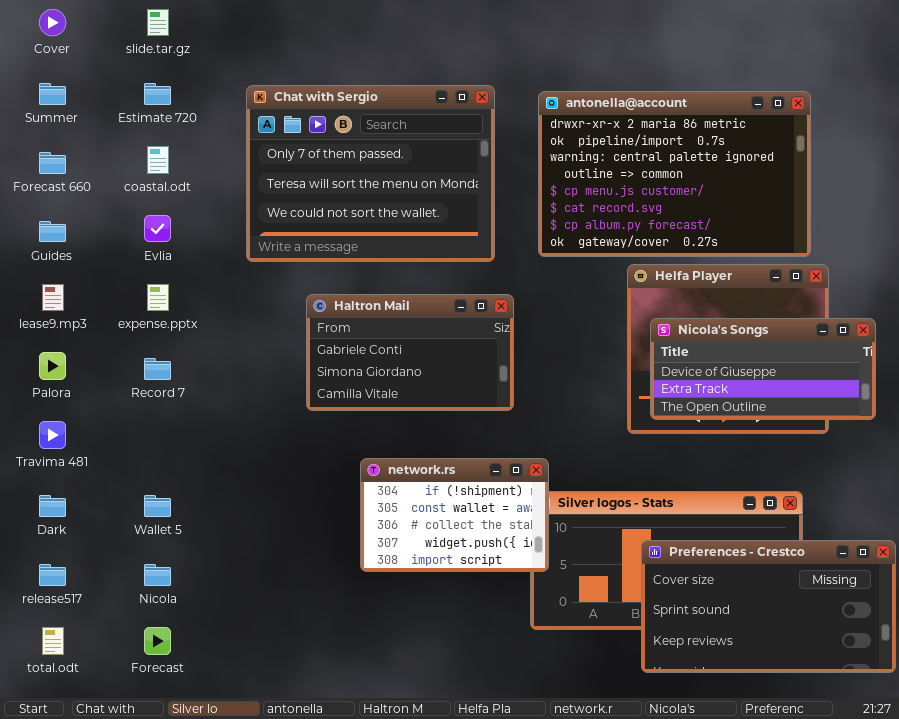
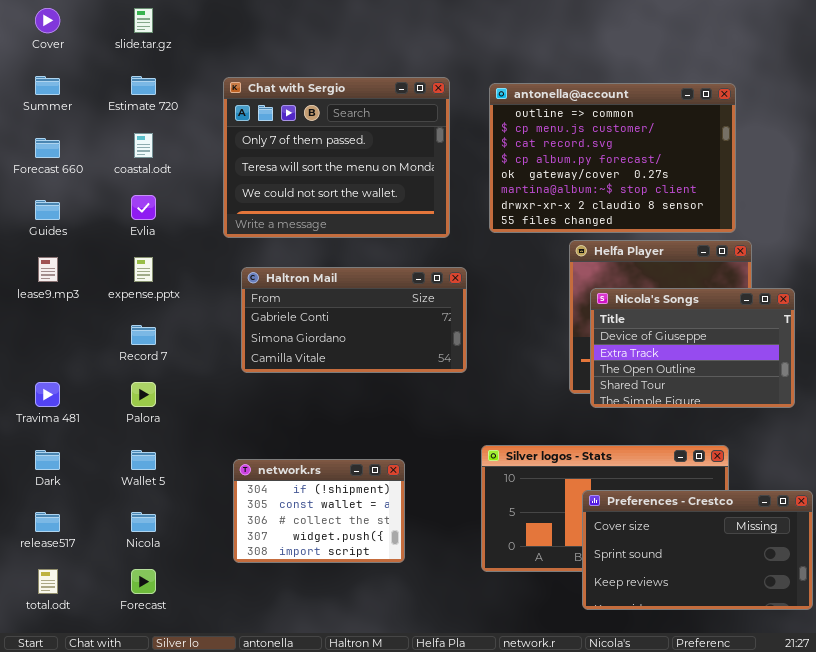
antonella@account: [538,91,811,257] -> [489,83,736,233], scrolled down 3 rows
Haltron Mail: [306,294,514,411] -> [241,267,467,373], resized
Nicola's Songs: [650,318,876,420] -> [590,288,795,408], resized
Palora: [39,352,66,380] -> [131,382,156,407], moved
network.rs: [360,458,549,572] -> [233,459,405,563], moved

